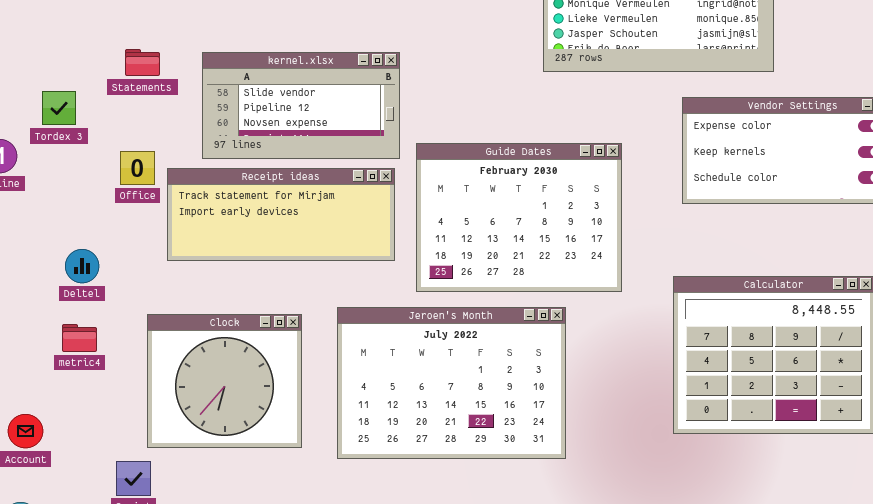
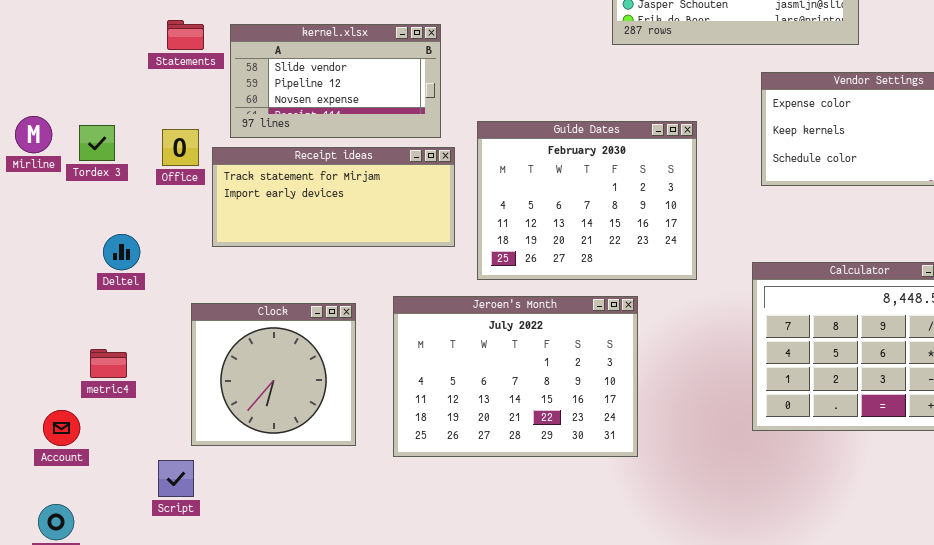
kernel.xlsx: [202,52,400,159] -> [230,24,441,138], moved
Tordex 3: [42,91,76,125] -> [79,125,115,161], moved
metric4: [62,324,97,352] -> [90,349,127,378], moved

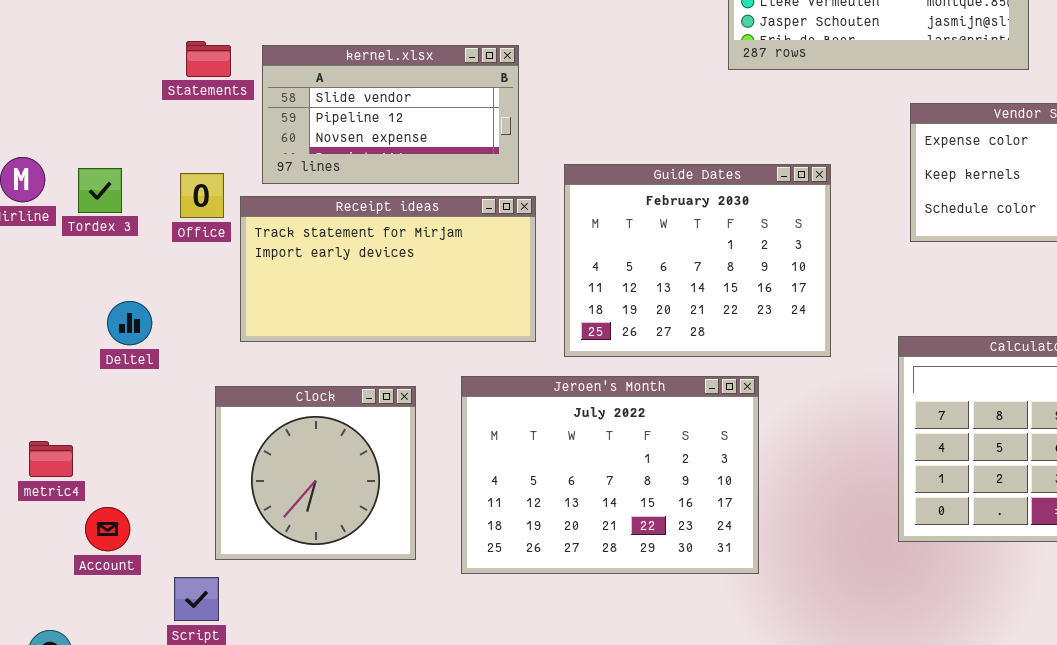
Receipt ideas: [212,147,455,247] -> [240,196,536,342], resized
metric4: [90,349,127,378] -> [29,441,73,477], moved
Account: [43,410,80,446] -> [85,507,130,551], moved

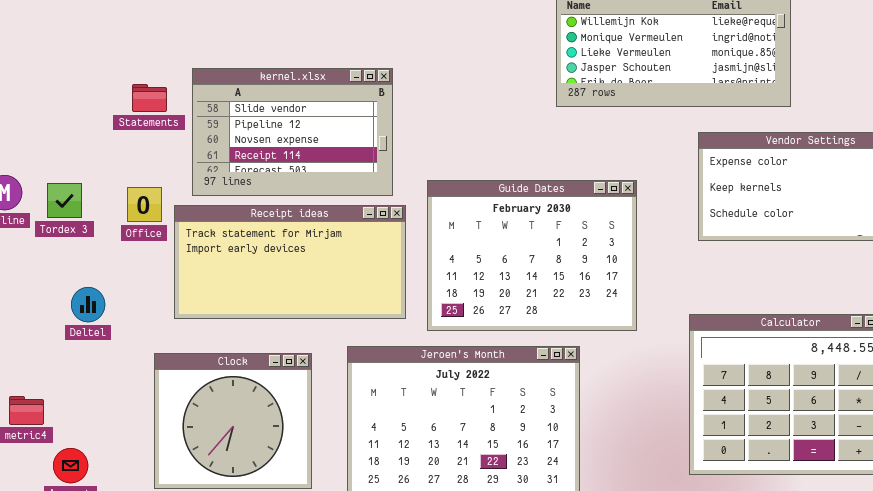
kernel.xlsx: [262,45,519,184] -> [192,68,393,196], resized

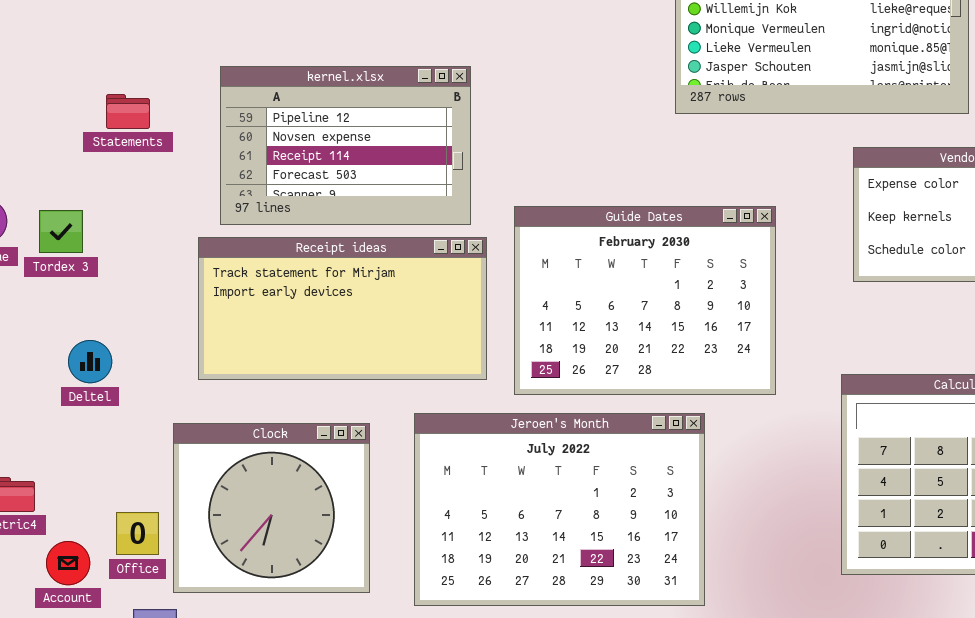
kernel.xlsx: [192,68,393,196] -> [220,66,471,225], scrolled down 1 row
Statements: [132,84,167,112] -> [106,94,150,129], moved
Office: [127,187,162,222] -> [116,512,159,555], moved

